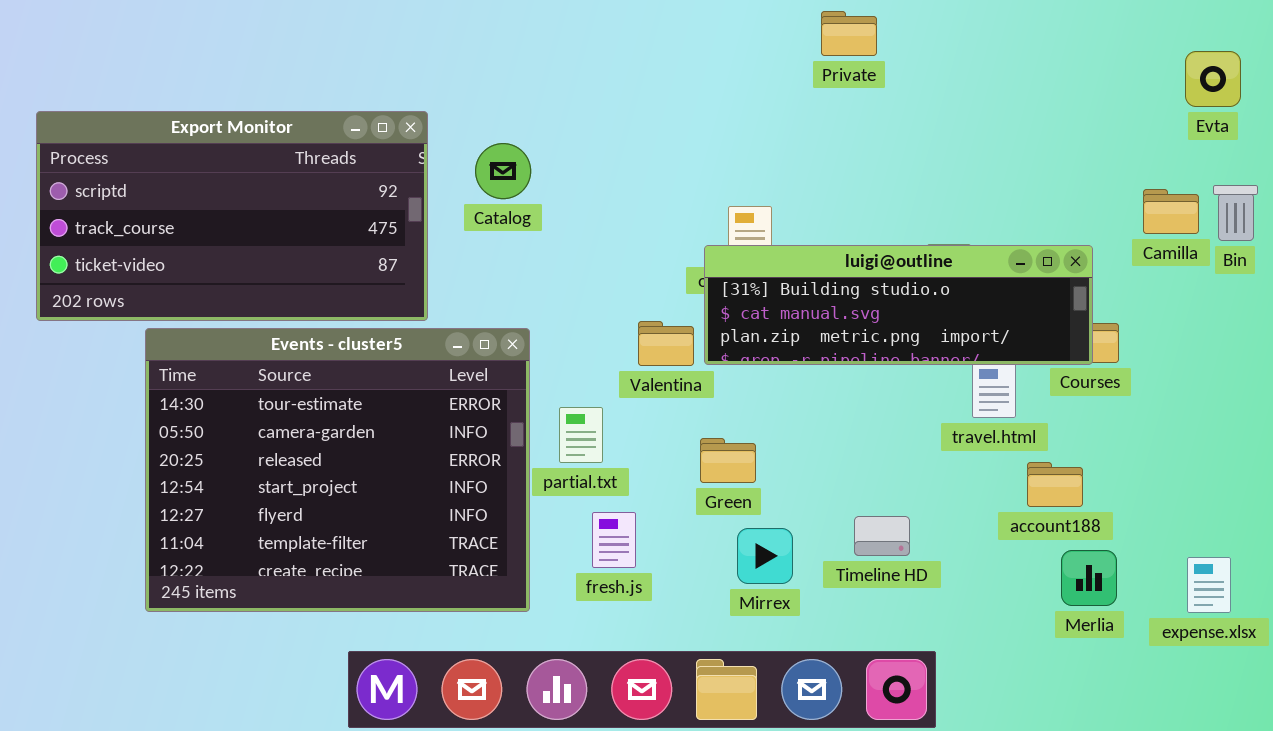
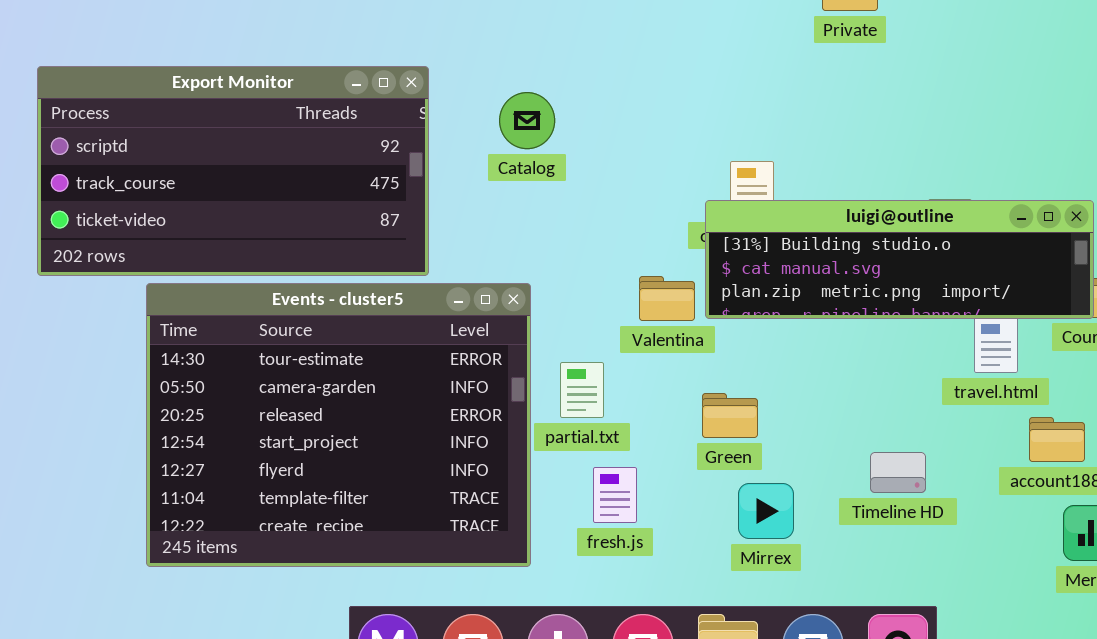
Catalog: [475,143,531,199] -> [499,92,555,149], moved
Timeline HD: [854,516,910,556] -> [870,452,926,493], moved

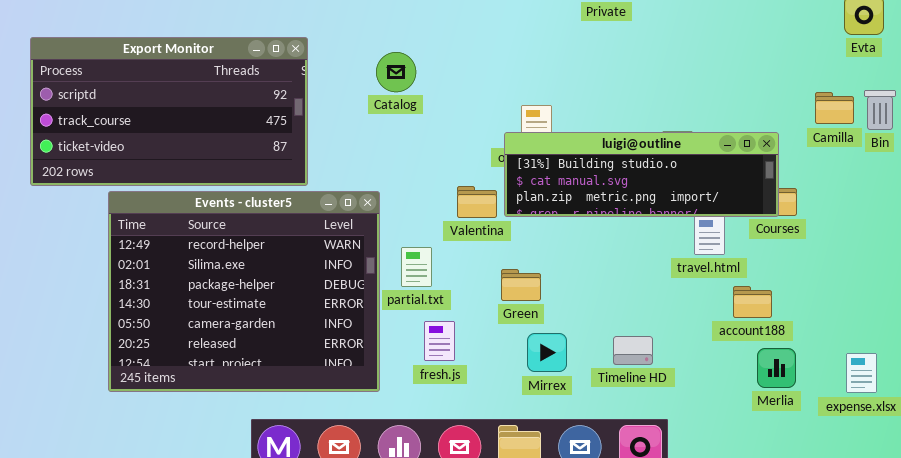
Catalog: [499,92,555,149] -> [376,52,416,92], moved
Events - cluster5: [146,283,531,567] -> [108,191,380,392], scrolled up 3 rows
Timeline HD: [870,452,926,493] -> [613,336,653,365], moved

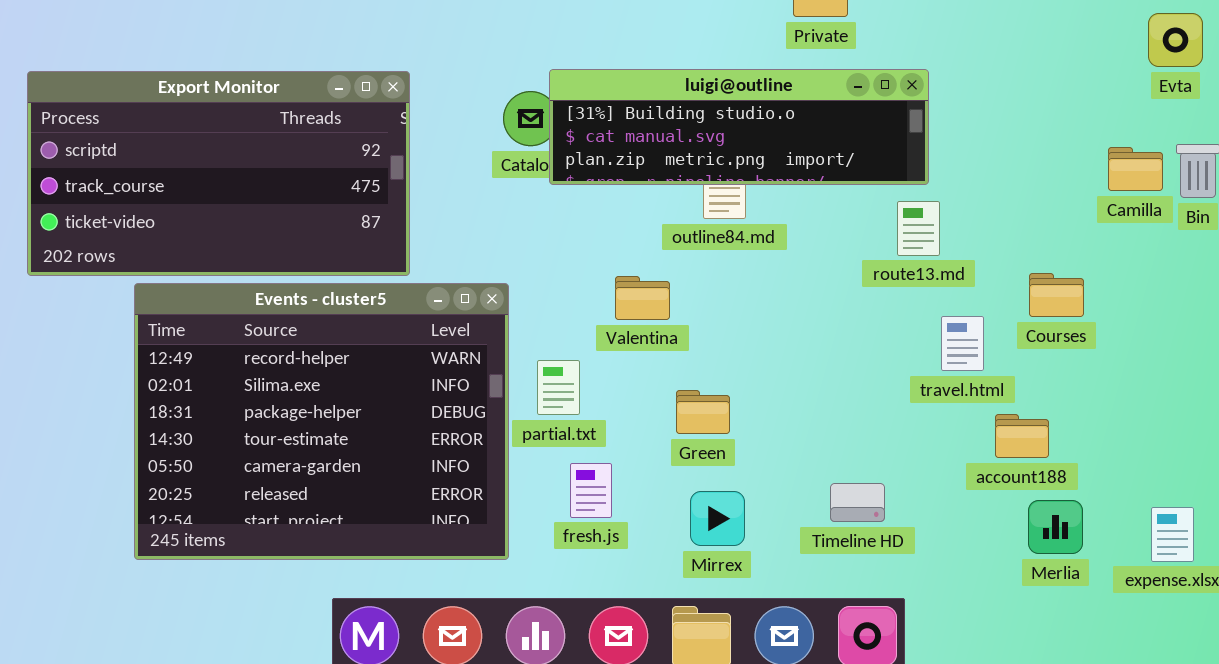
luigi@outline: [504,132,779,217] -> [549,69,929,185], moved
Mirrex: [527,333,567,372] -> [690,491,745,546], moved

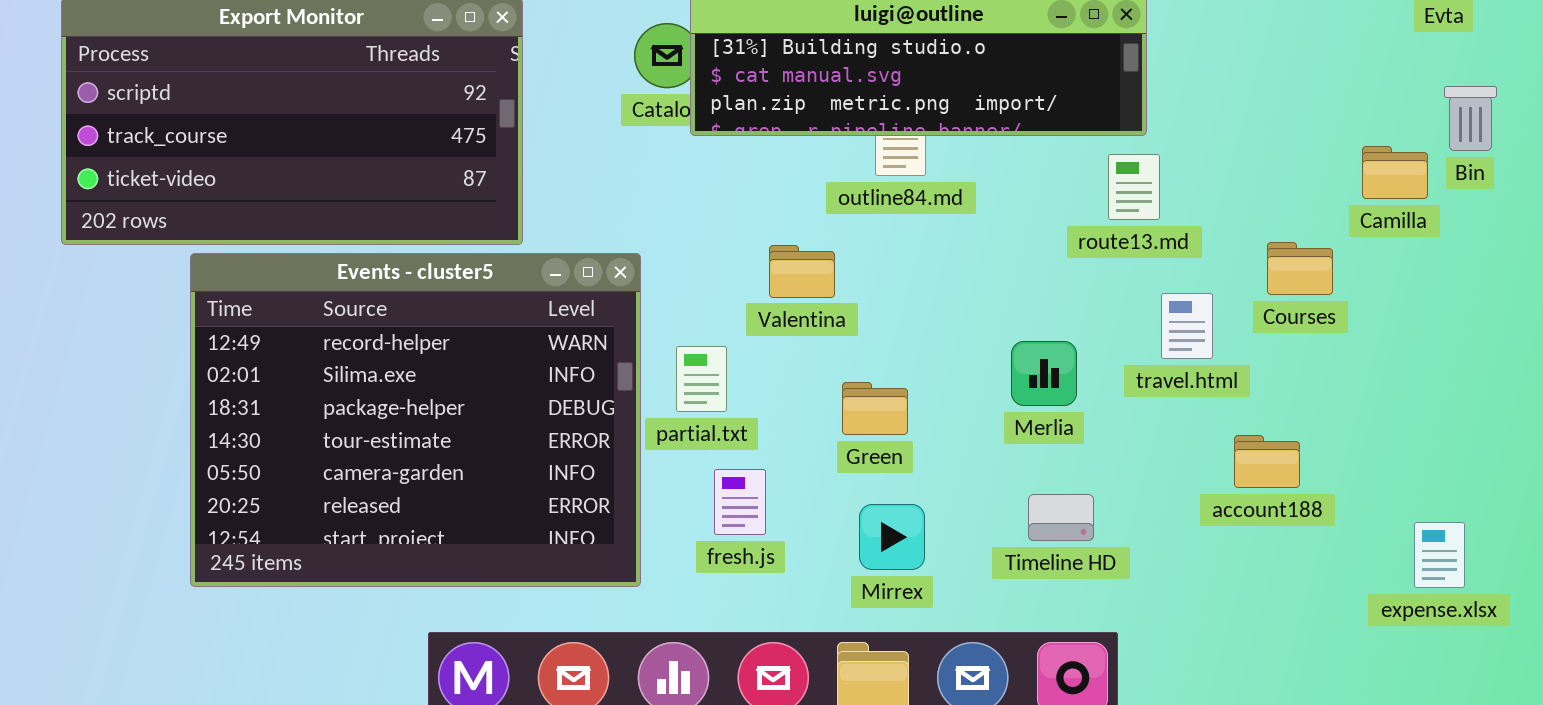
Camilla: [1108,147,1163,191] -> [1362,146,1428,199], moved
account188: [995,414,1049,458] -> [1234,435,1300,488], moved
Merlia: [1028,500,1083,554] -> [1011,341,1077,406], moved

